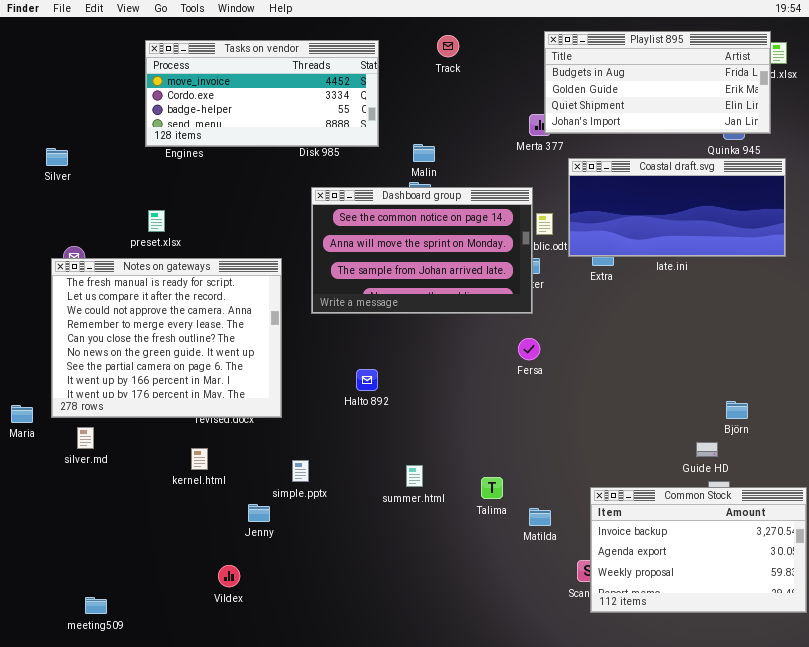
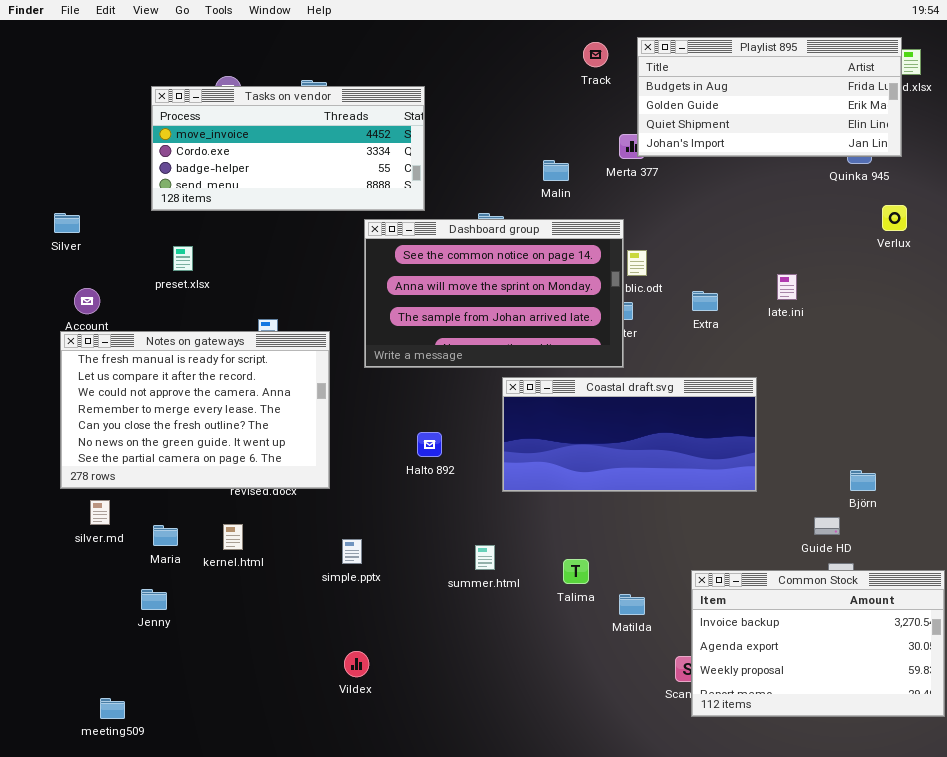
Track: [437,35,459,57] -> [583,42,608,67], moved
Tasks on vendor: [145,40,379,147] -> [151,86,425,211], moved
Malin: [413,144,435,162] -> [543,160,569,181], moved
Silver: [46,148,68,166] -> [54,213,80,233], moved
Coastal draft.svg: [568,158,786,257] -> [502,377,757,492], moved
Notes on gateways: [51,258,282,418] -> [60,331,330,489], resized
Maria: [11,405,33,423] -> [153,525,178,546], moved
Jenny: [248,504,270,522] -> [141,589,167,610], moved
Vildex: [218,565,240,587] -> [344,651,369,677], moved

